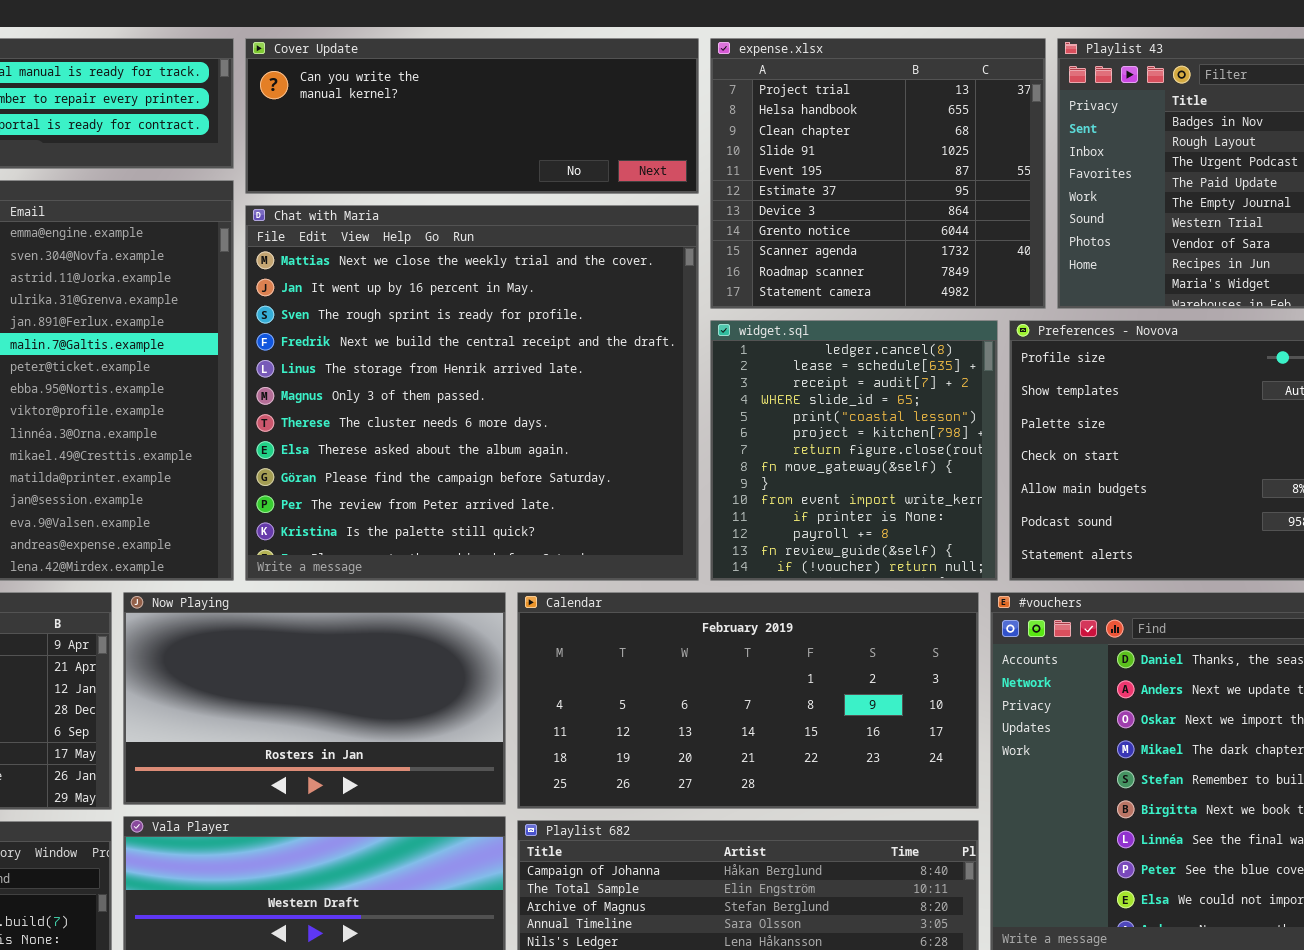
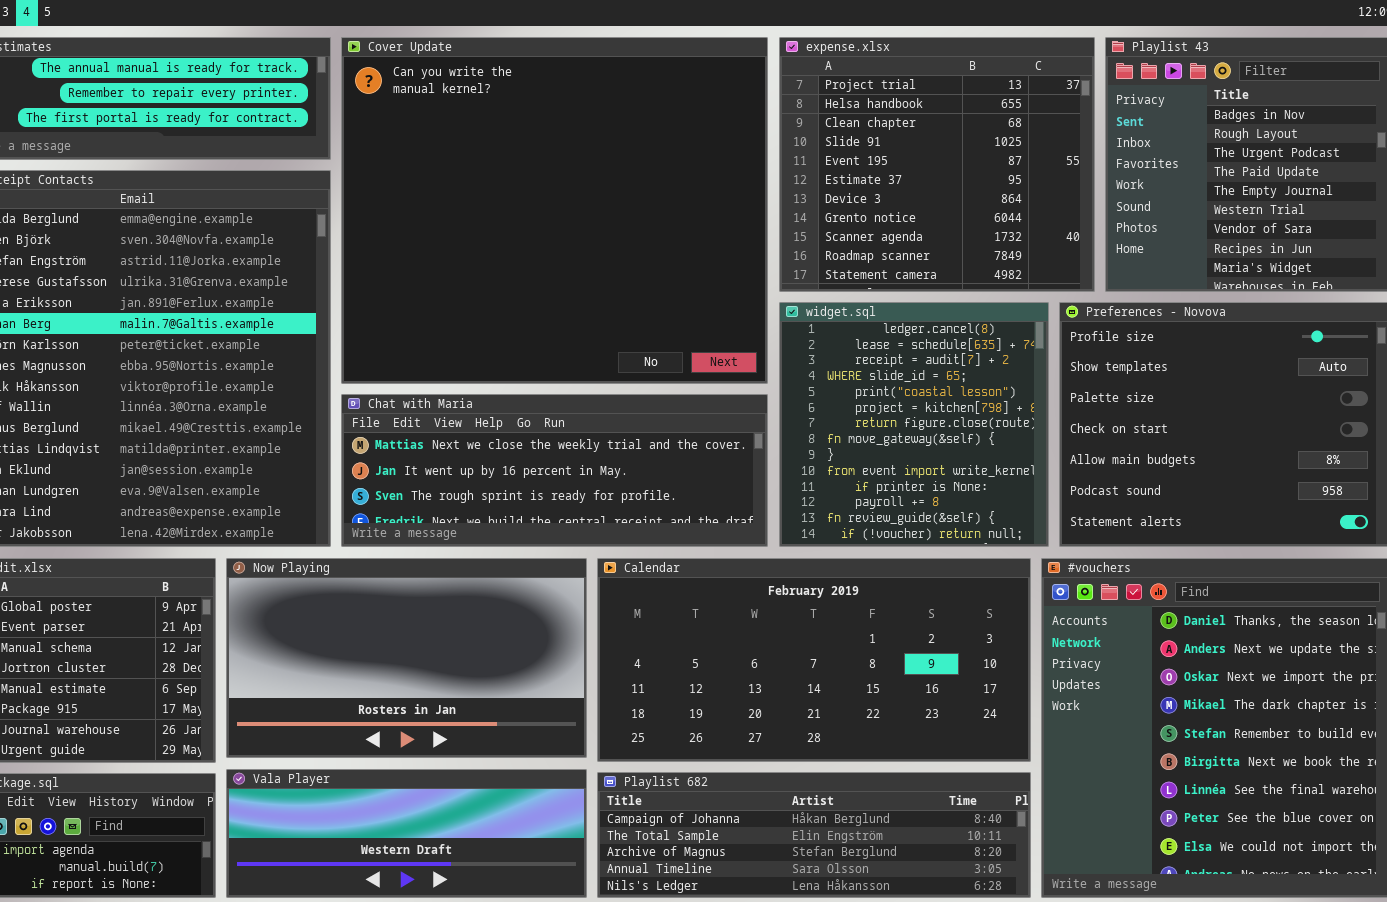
Cover Update: [245,38,699,194] -> [341,37,768,384], resized
Chat with Maria: [245,205,699,581] -> [341,394,768,547], resized

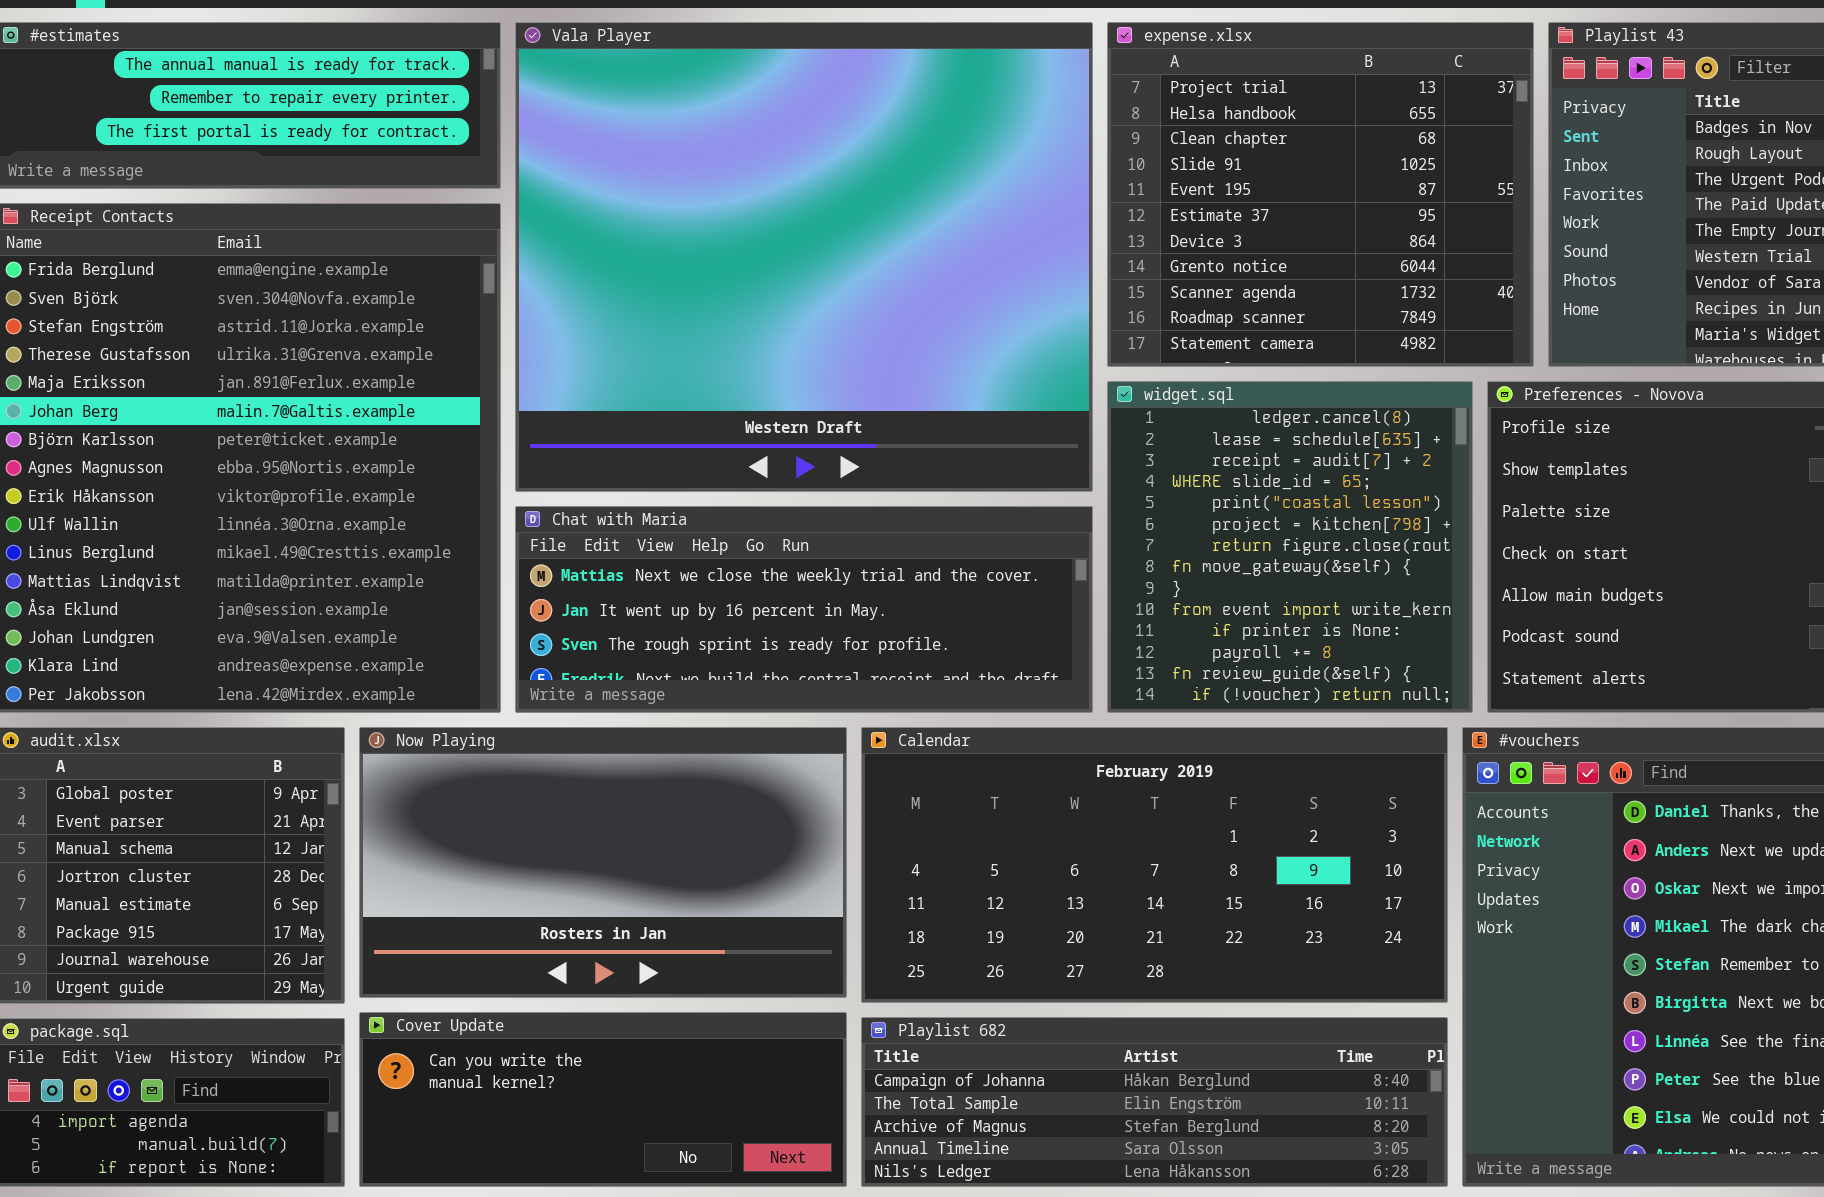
Cover Update: [341,37,768,384] -> [359,1012,847,1187], moved, resized
Vala Player: [226,769,587,898] -> [515,22,1093,492], moved, resized

